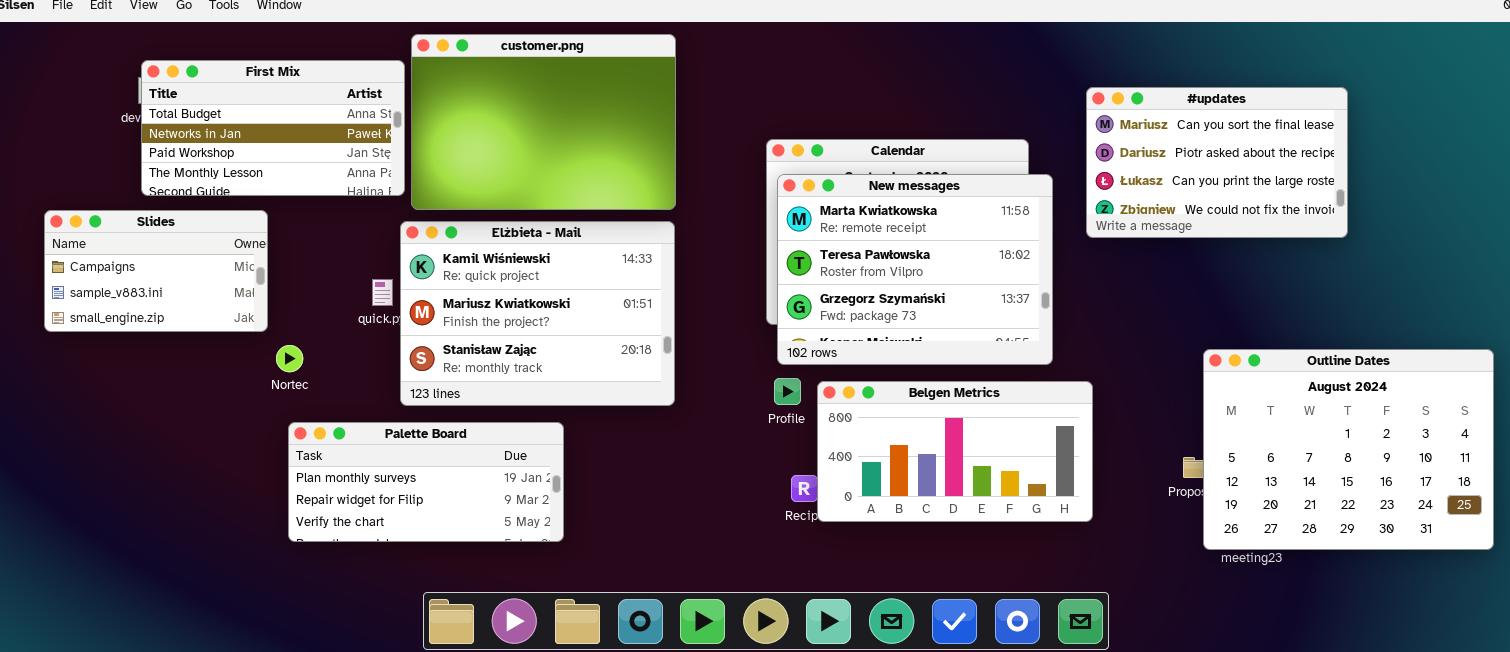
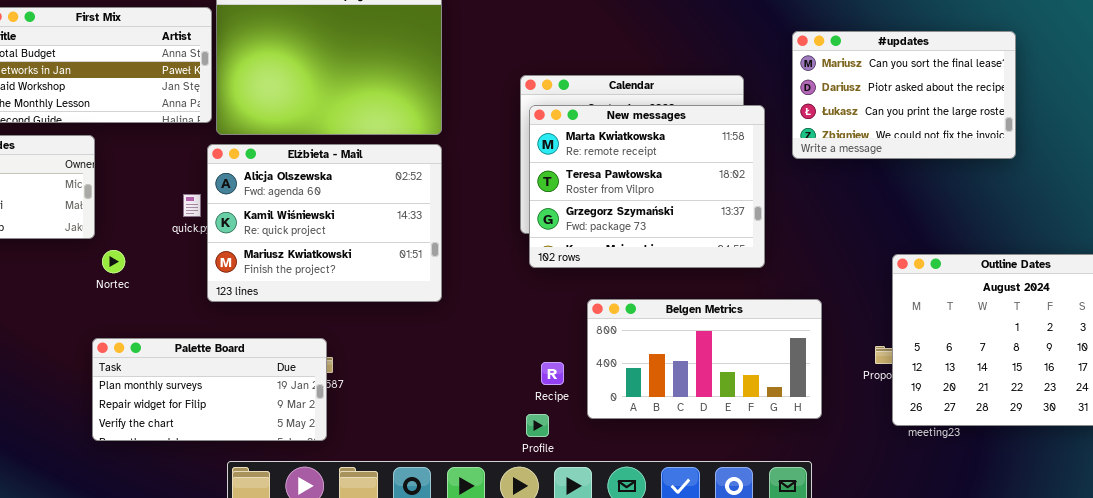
Elżbieta - Mail: [400,221,675,406] -> [207,144,442,302], scrolled up 1 row
Profile: [774,378,801,405] -> [526,414,549,437], moved
Belgen Metrics: [817,381,1093,522] -> [587,299,822,419], moved
Palette Board: [288,422,564,542] -> [92,338,327,441], moved

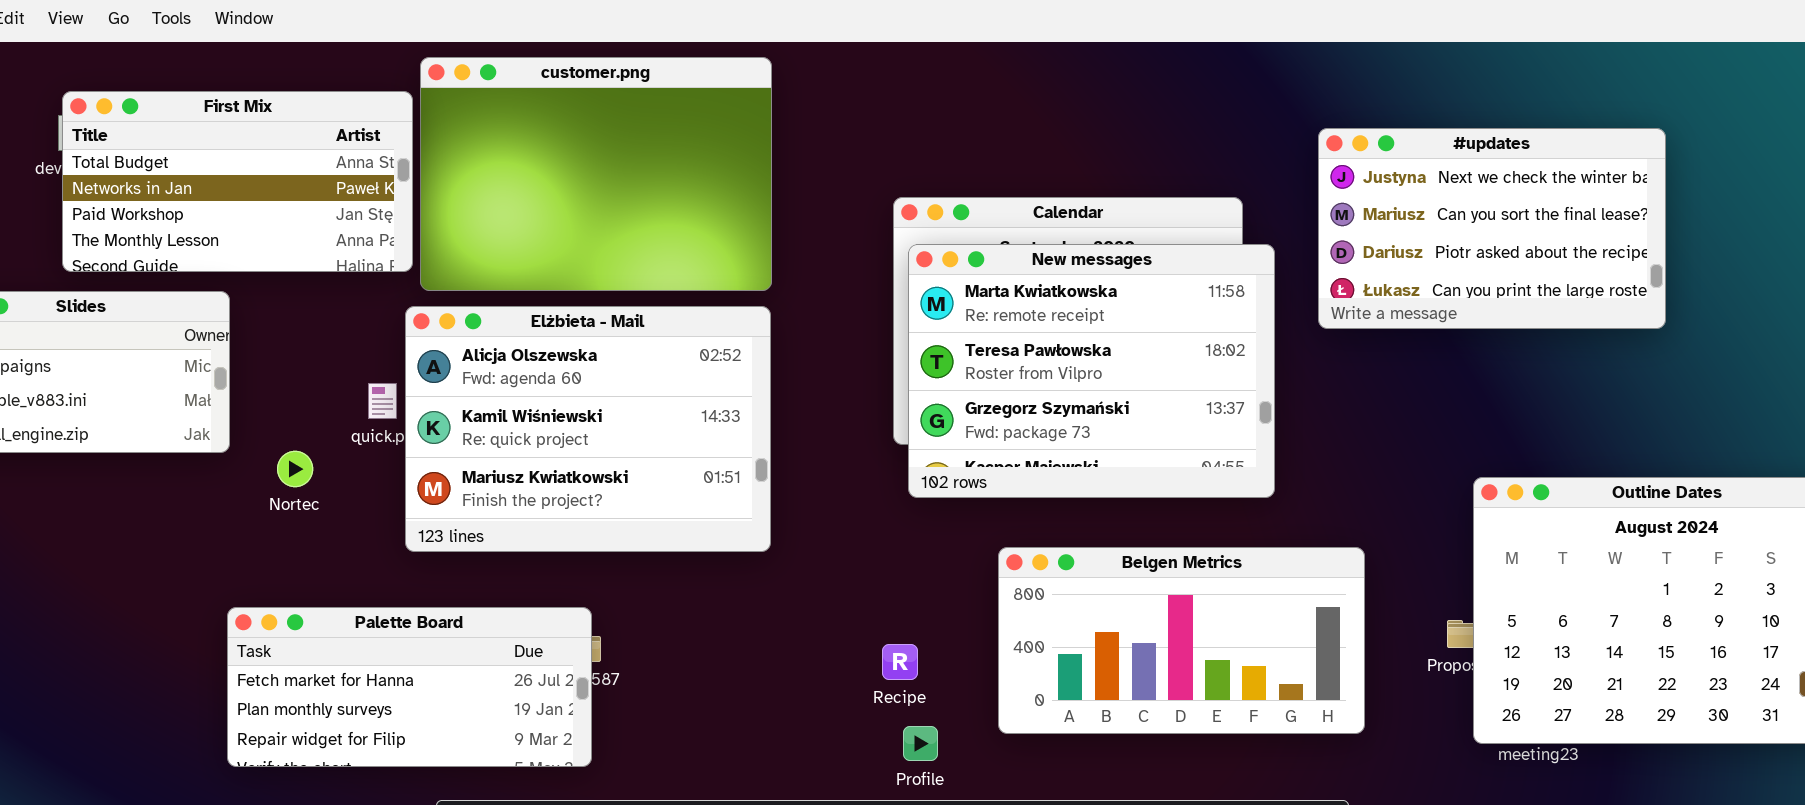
#updates: [792,31,1016,159] -> [1318,128,1666,329], scrolled up 1 row
Nortec: [102,250,125,273] -> [277,451,313,487], moved
Palette Board: [92,338,327,441] -> [227,607,592,767], scrolled up 1 row
Recipe: [541,362,564,385] -> [882,644,918,680], moved

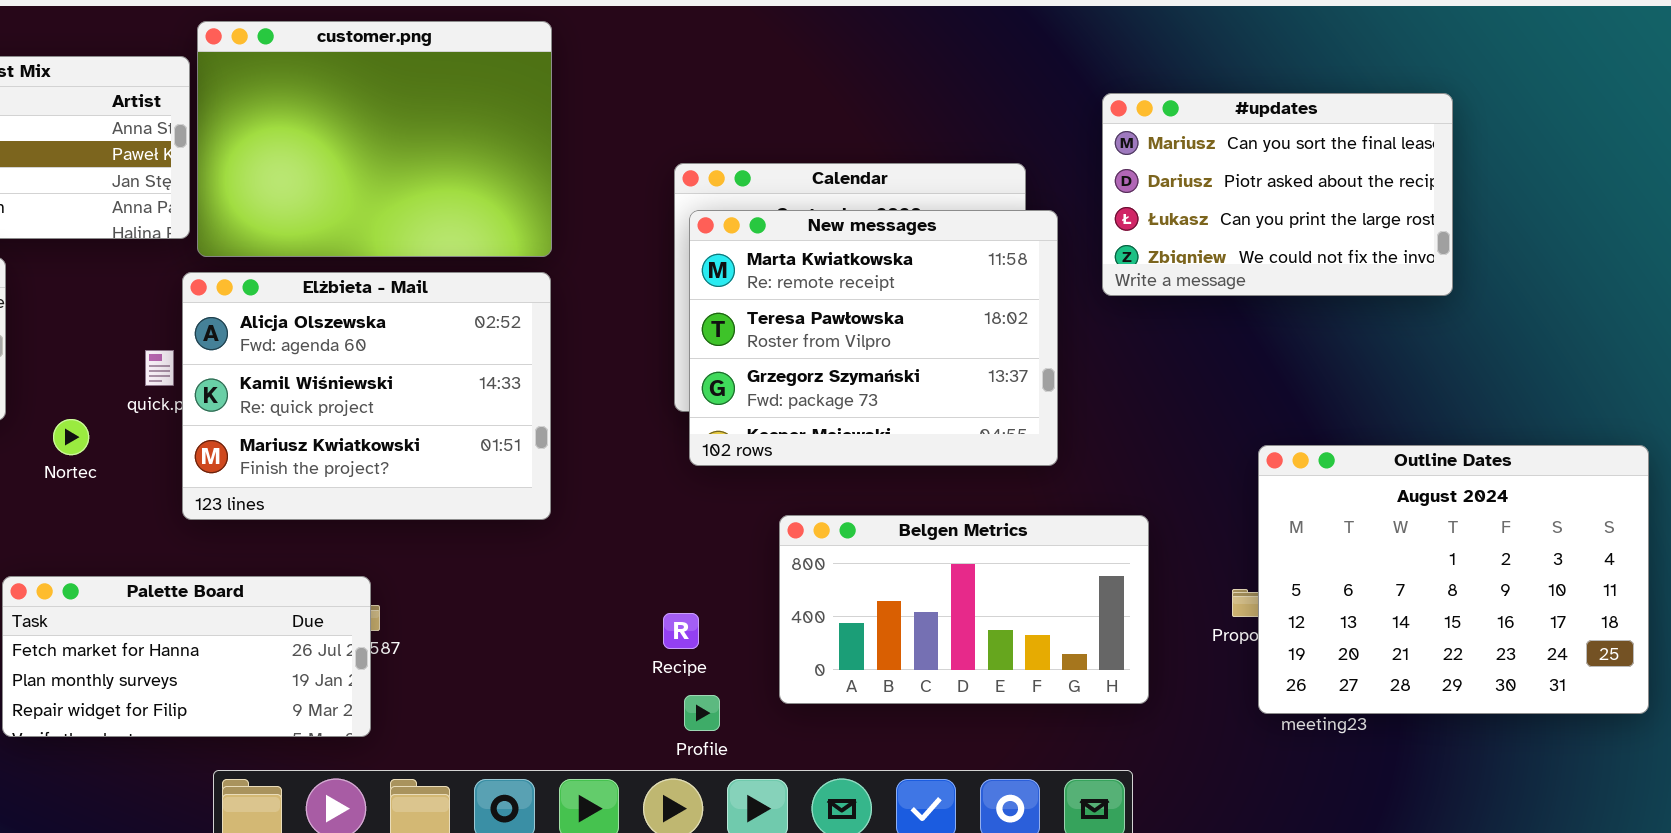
#updates: [1318,128,1666,329] -> [1102,93,1453,296], scrolled down 1 row

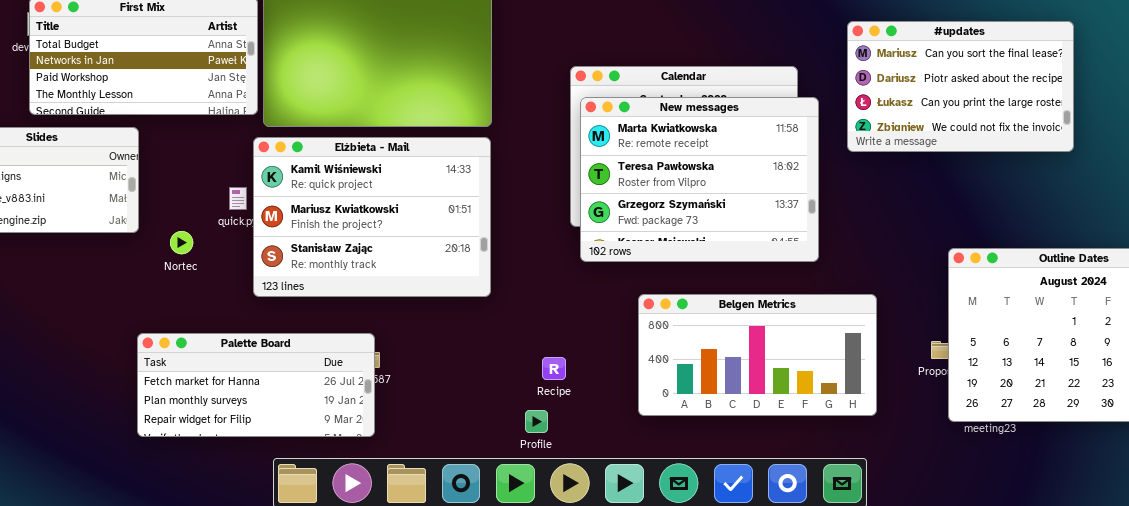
Elżbieta - Mail: [182,272,551,520] -> [253,137,491,297], scrolled down 1 row
Recipe: [663,613,699,649] -> [542,357,566,380], moved
Profile: [684,695,720,731] -> [525,410,548,433], moved

